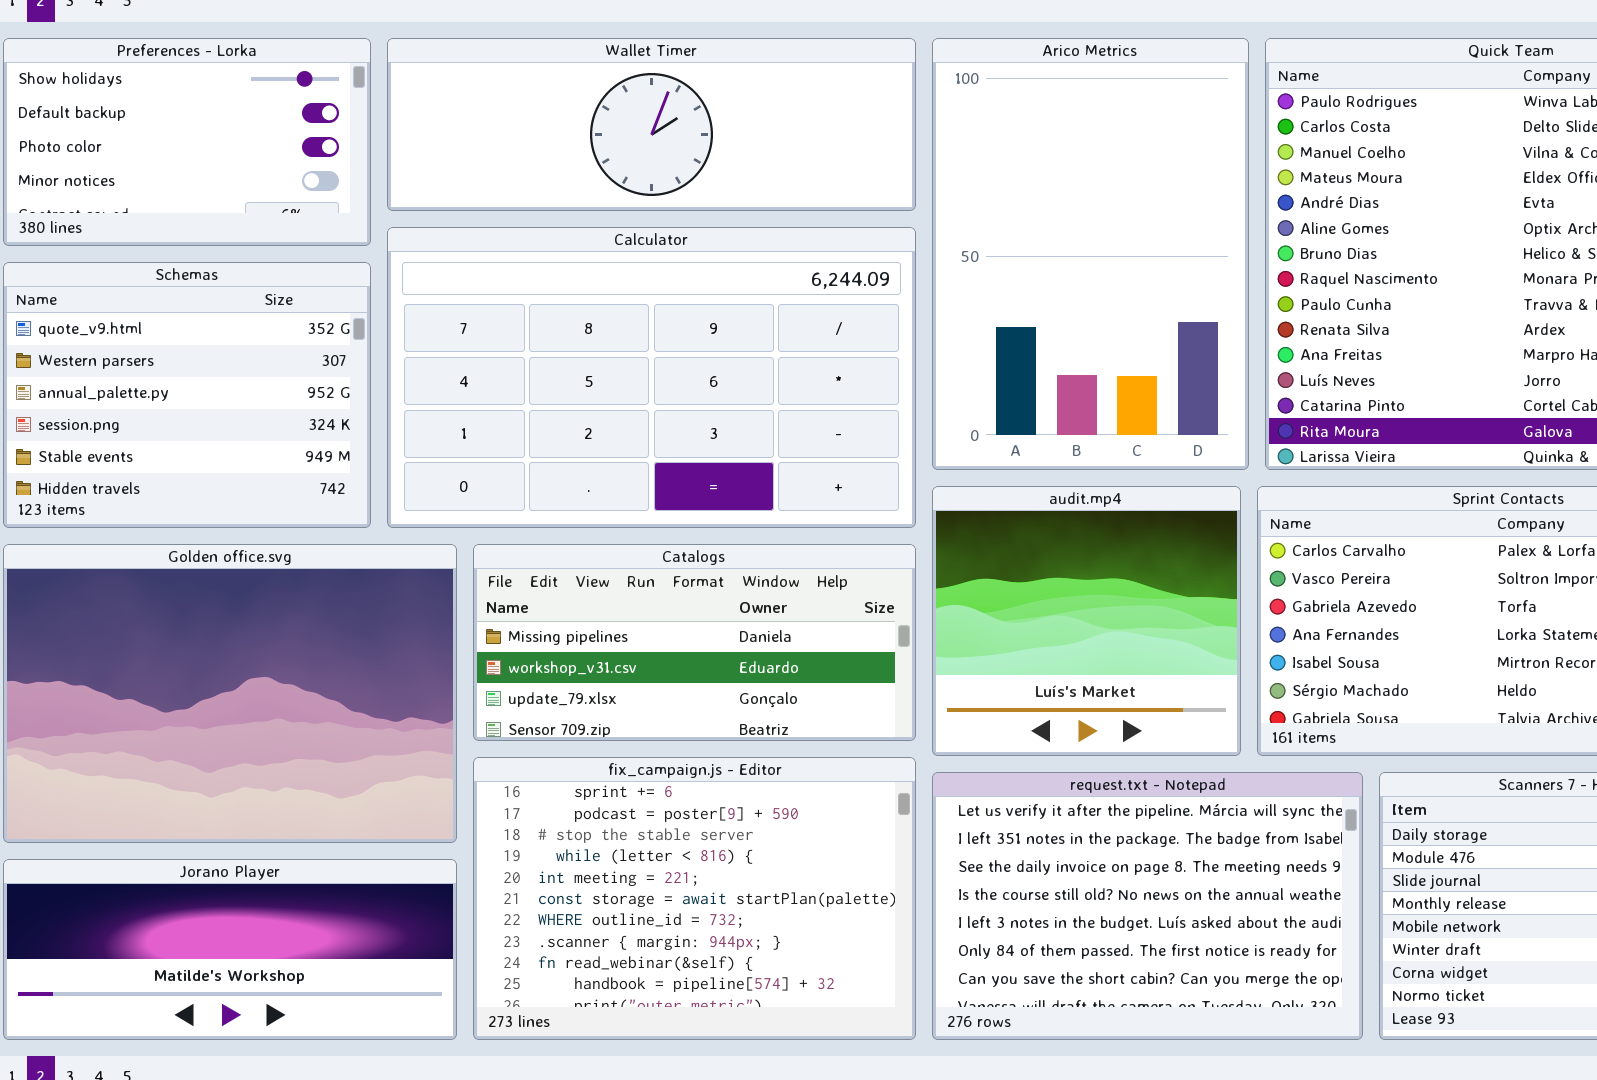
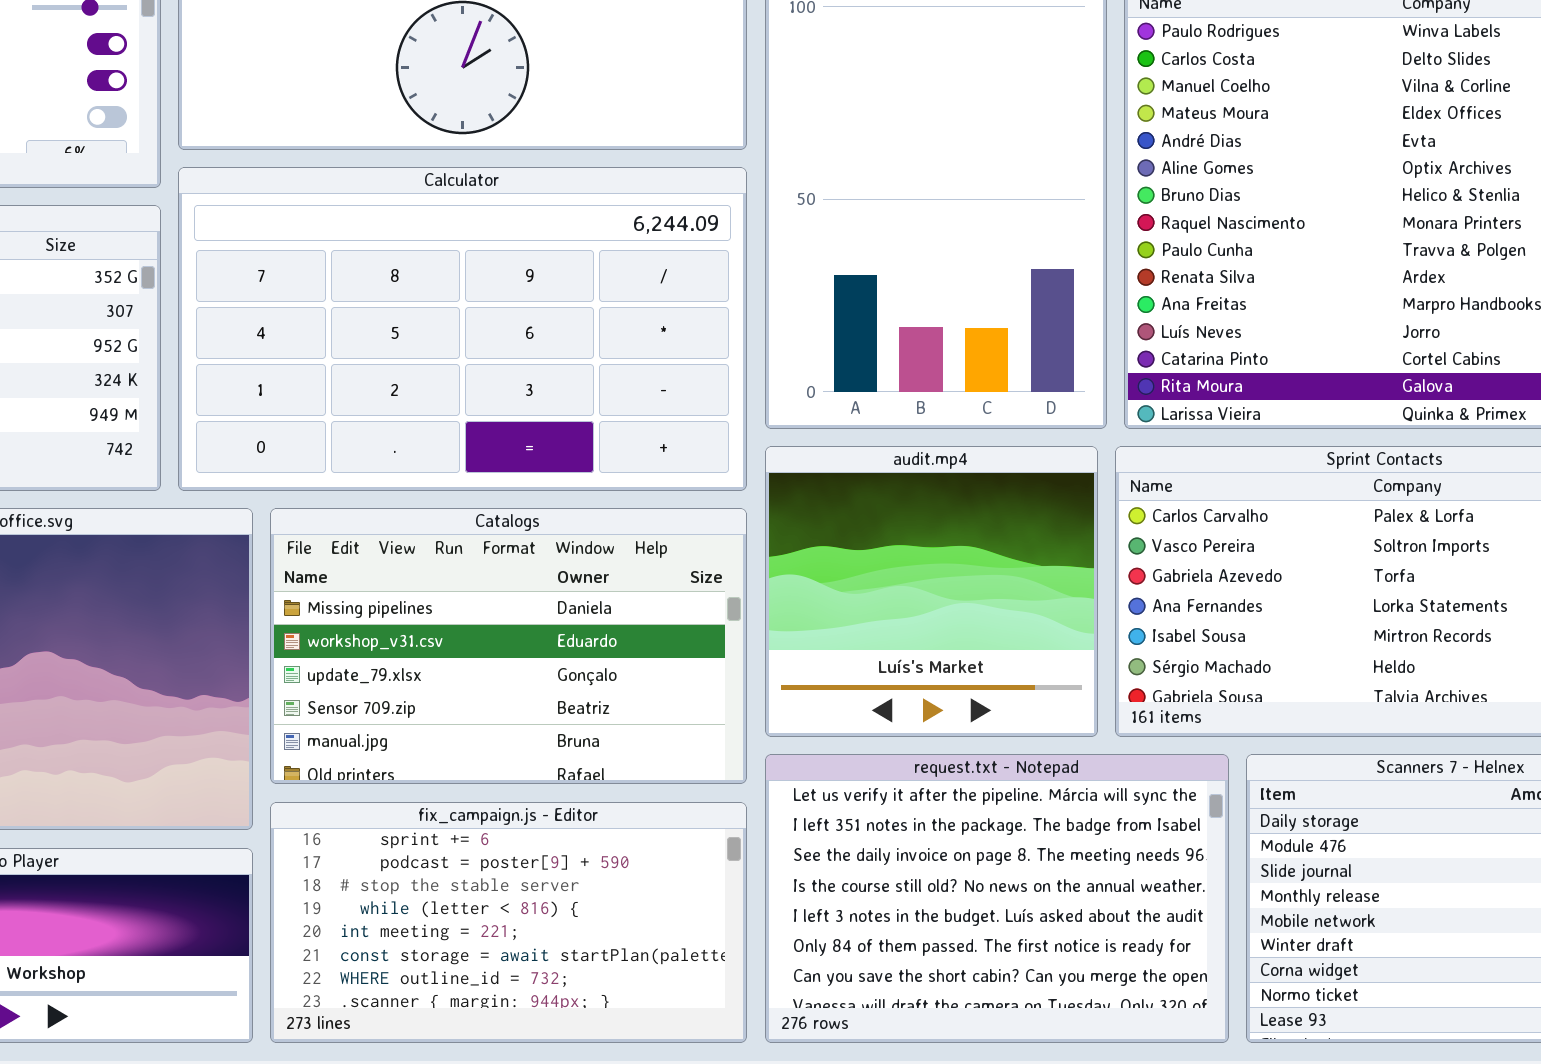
Catalogs: [473,544,916,741] -> [270,508,747,784], resized
fix_campaign.js - Editor: [473,757,916,1040] -> [270,802,747,1043], resized

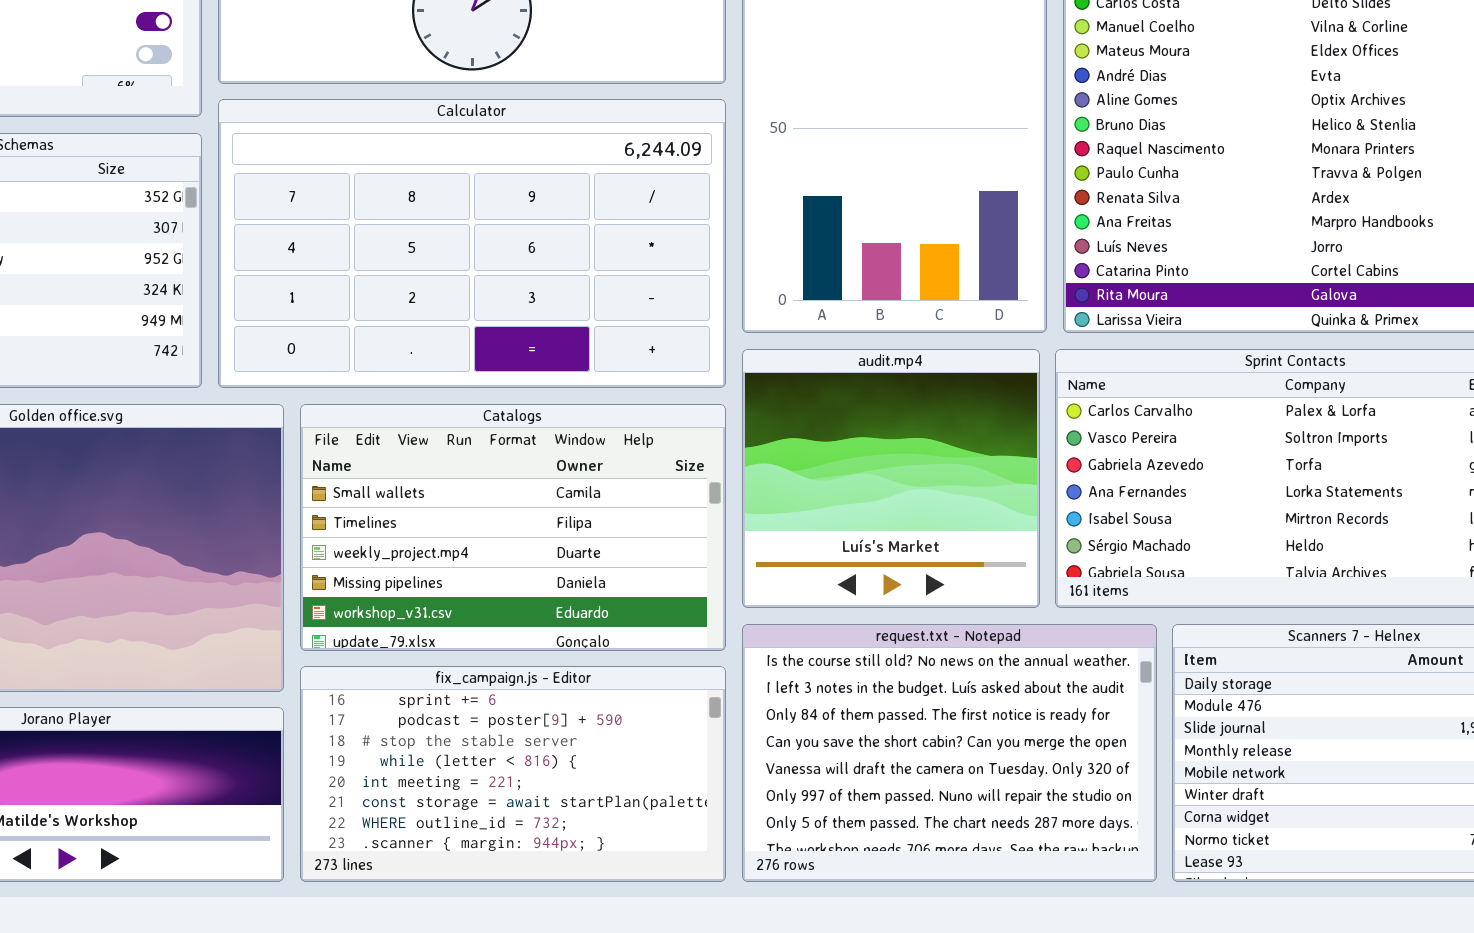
Catalogs: [270,508,747,784] -> [300,404,726,651], scrolled up 3 rows
request.txt - Notepad: [765,754,1229,1043] -> [742,624,1157,882], scrolled down 3 rows

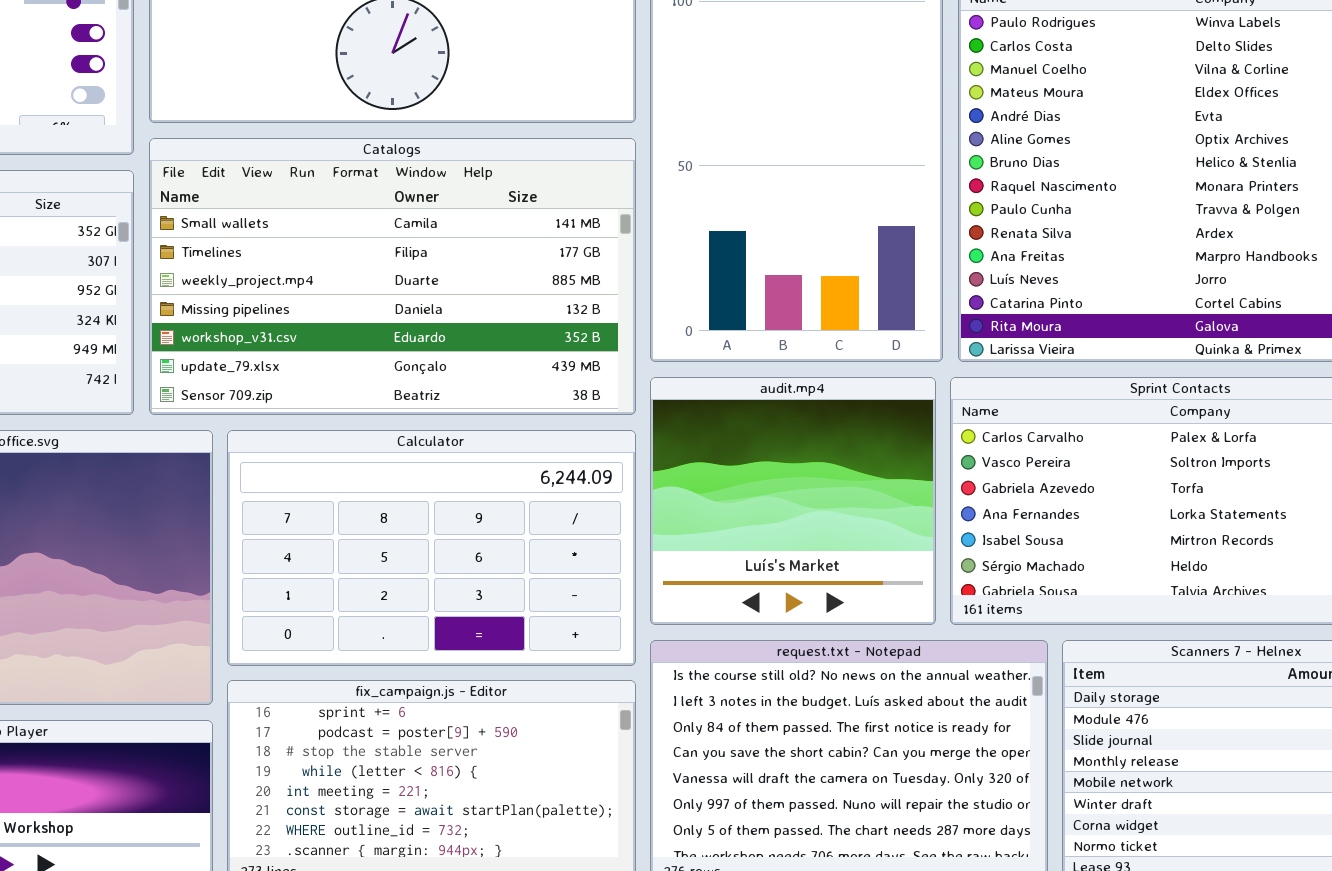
Calculator: [218,99,726,388] -> [227,430,636,666], moved, resized
Catalogs: [300,404,726,651] -> [149,138,636,415], moved, resized

